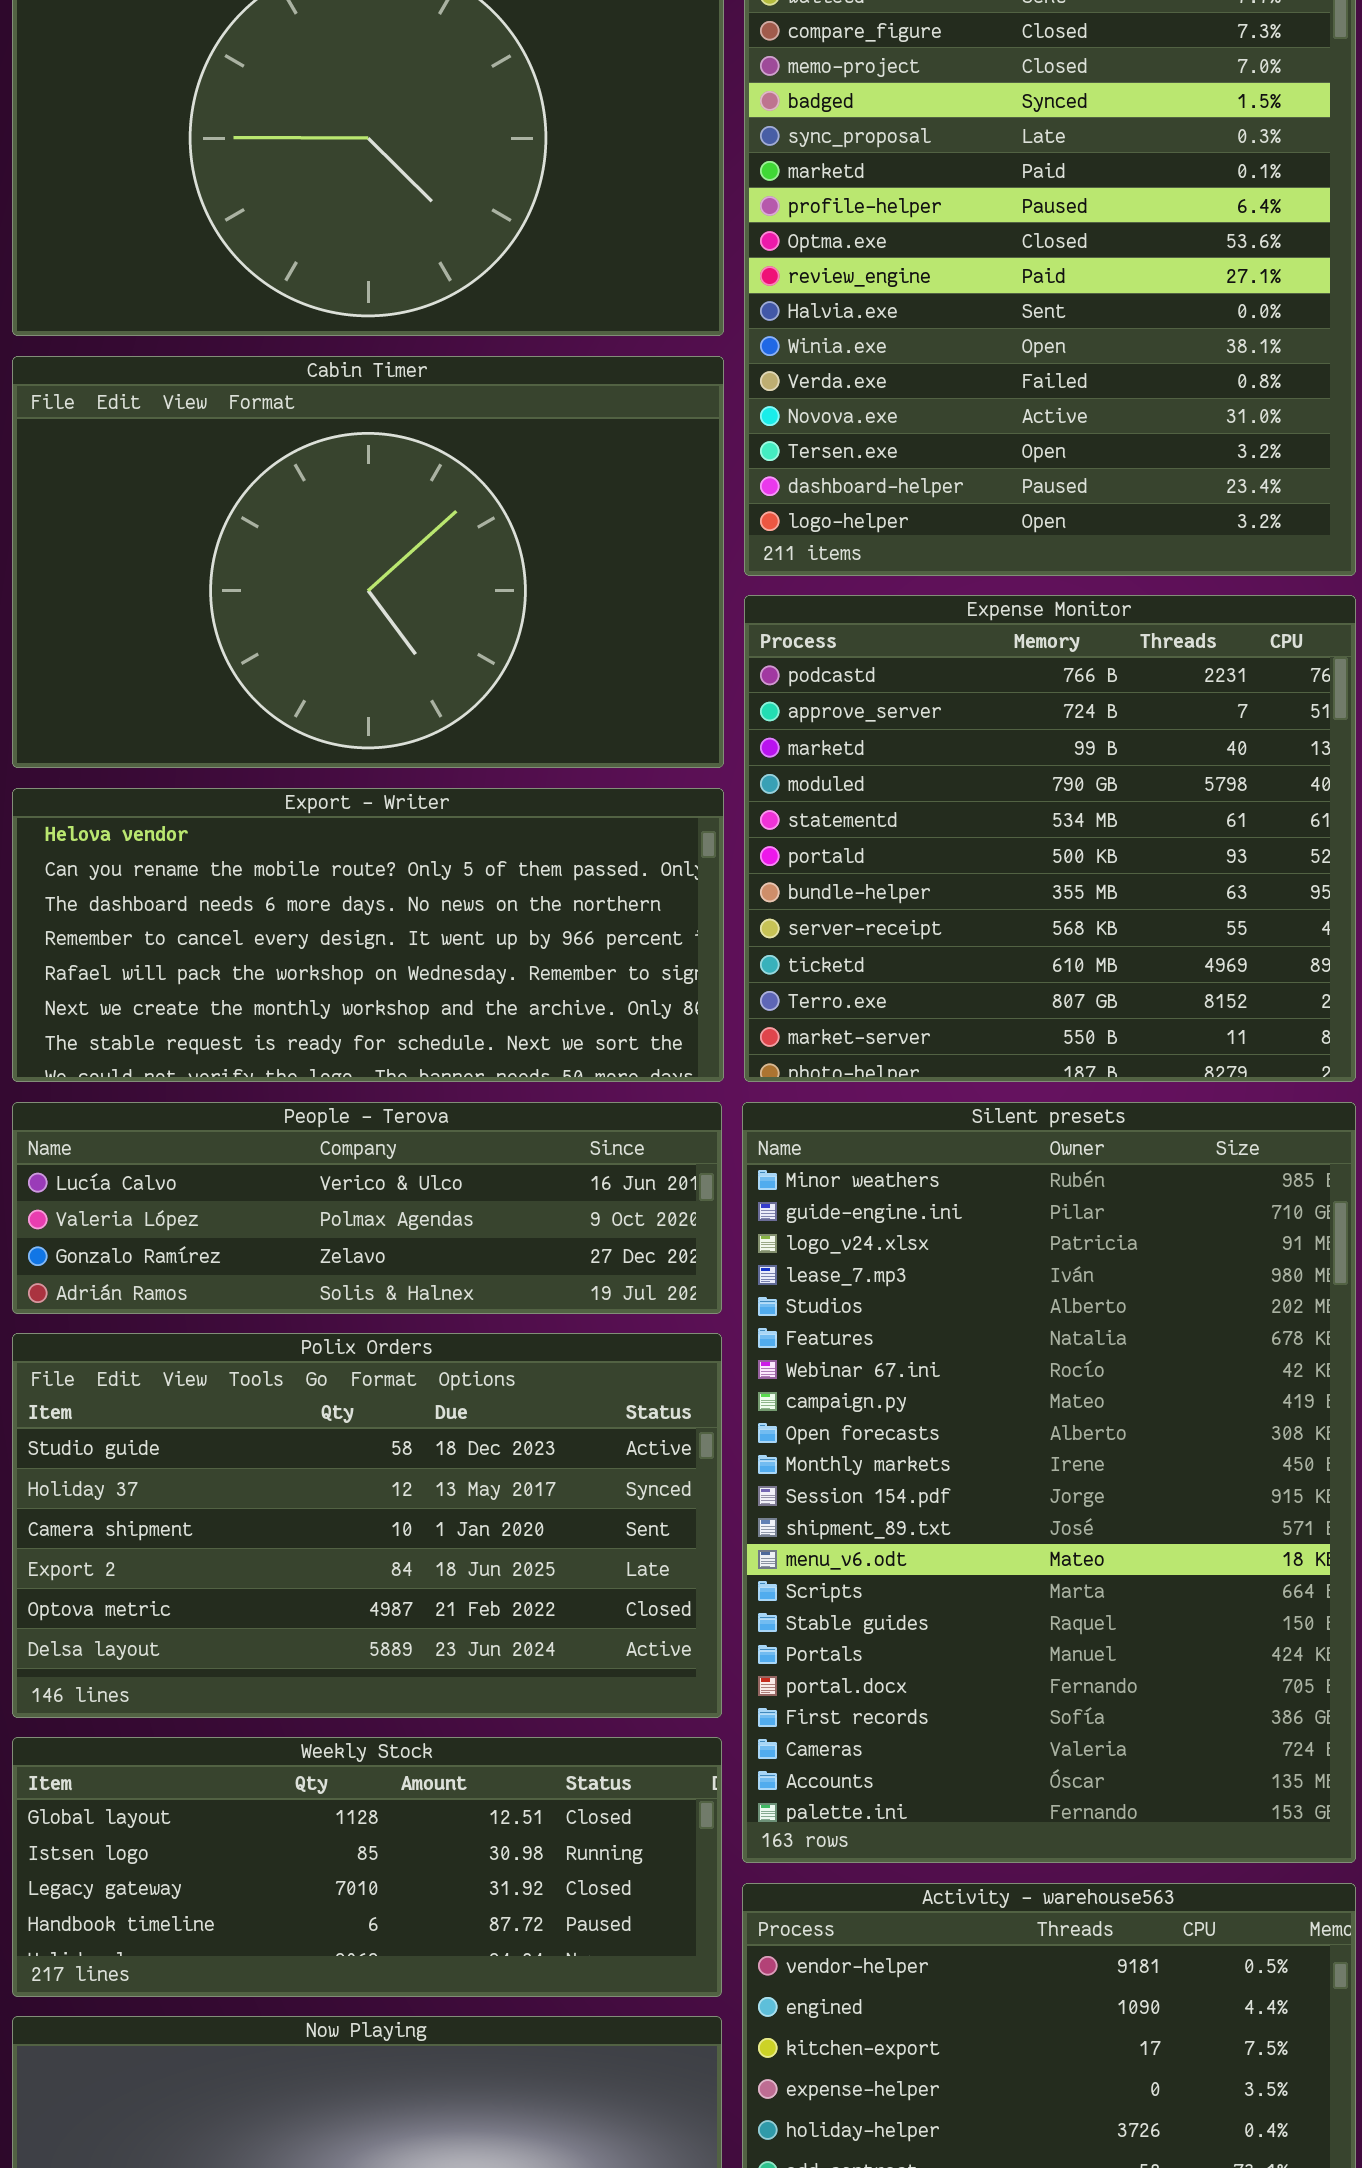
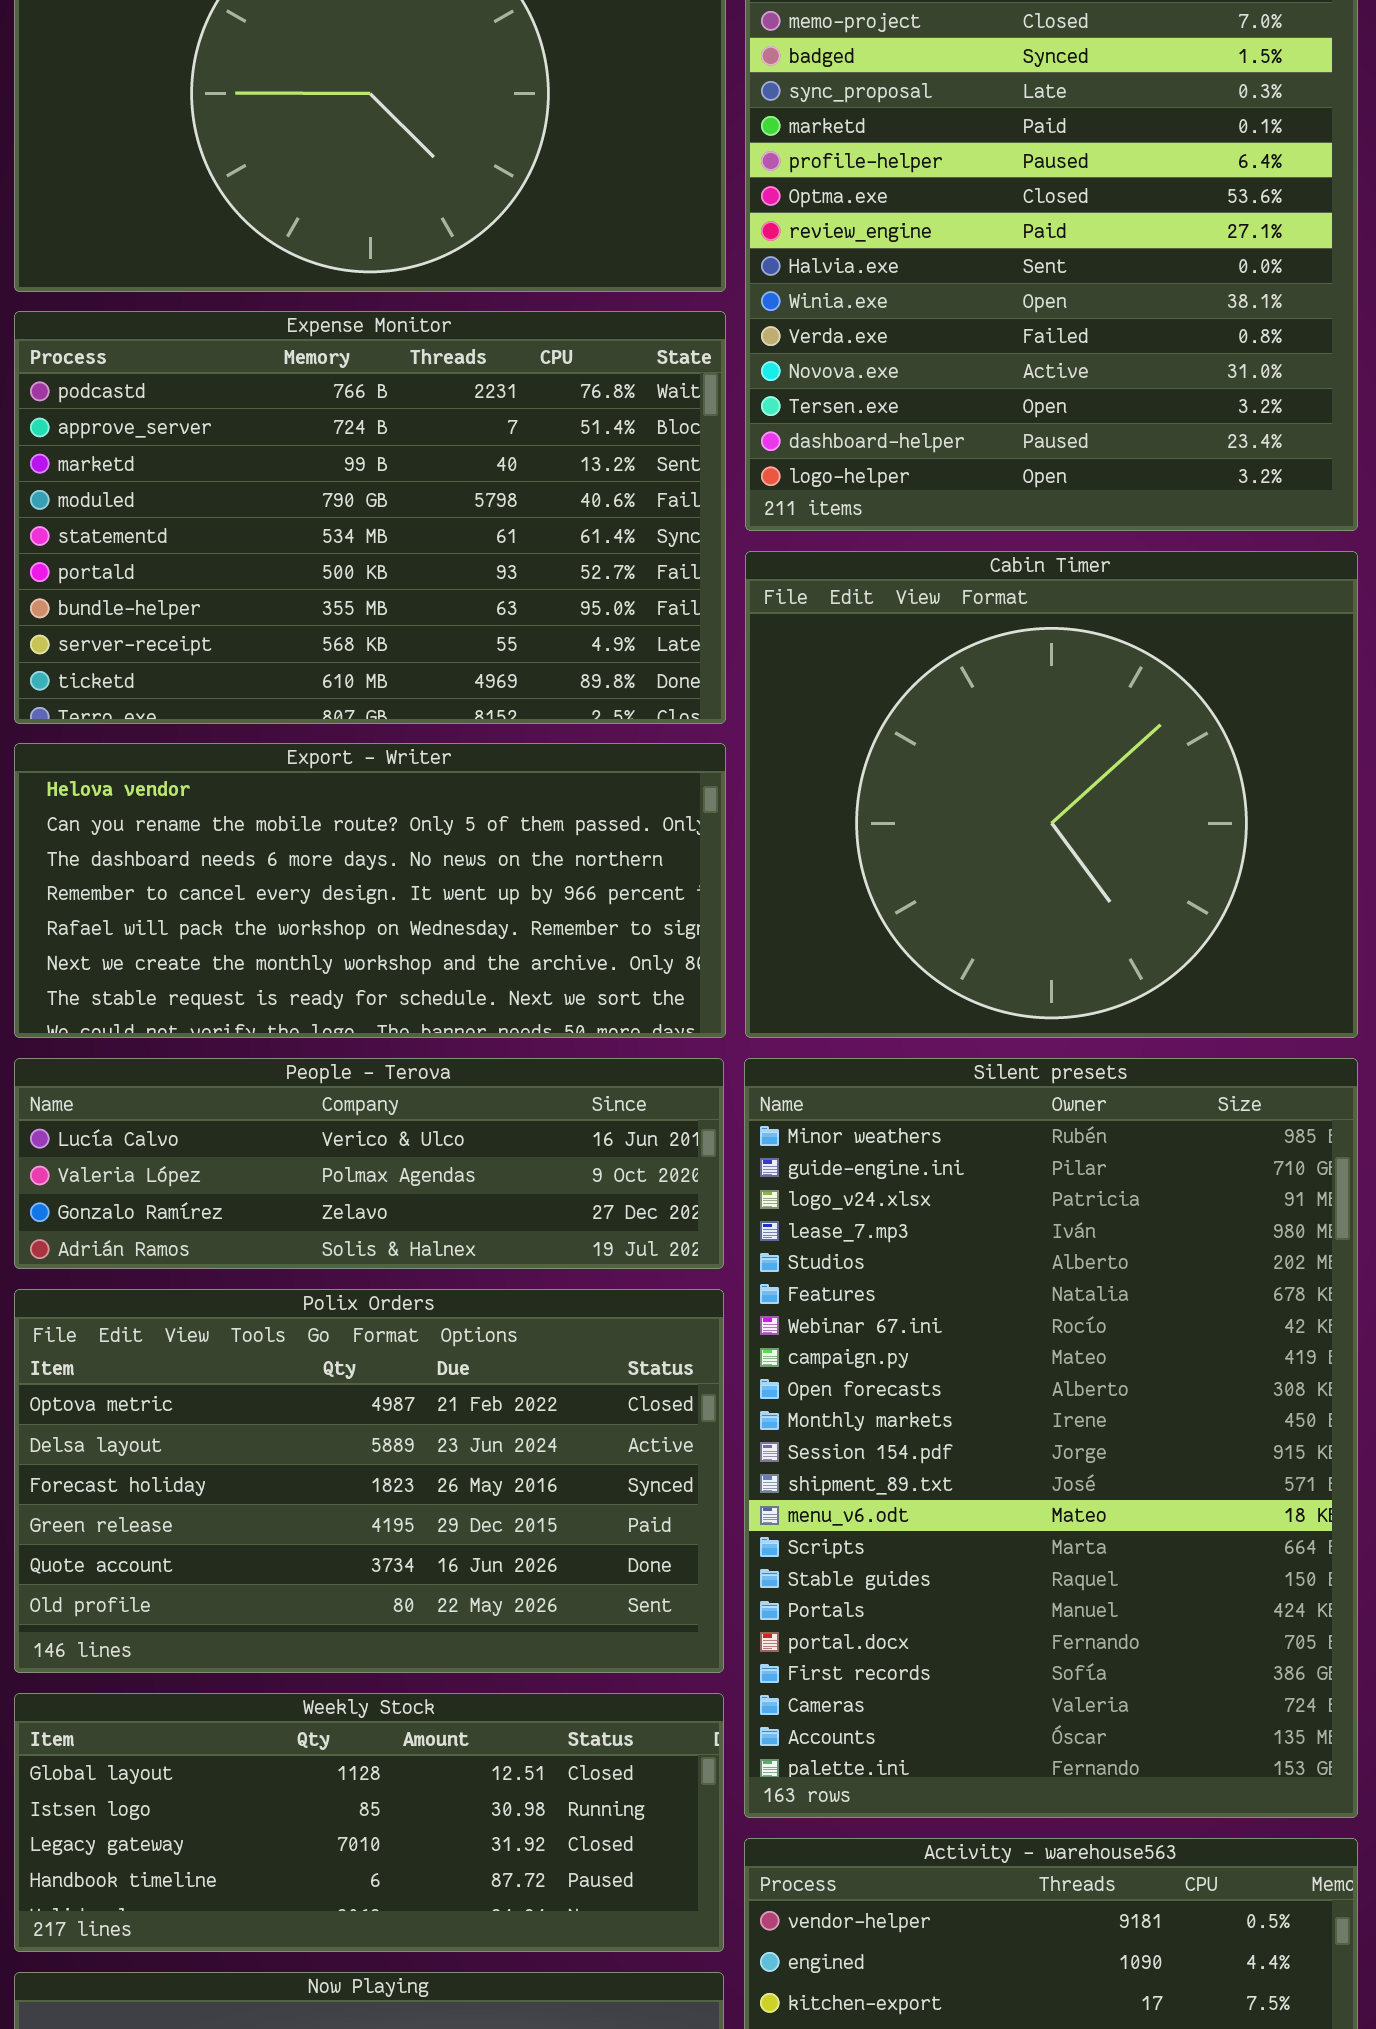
Cabin Timer: [12,356,724,768] -> [745,551,1358,1038], moved, resized
Expense Monitor: [744,595,1356,1082] -> [14,311,726,724], moved, resized
Polix Orders: [12,1333,722,1718] -> [14,1289,724,1673], scrolled down 4 rows

